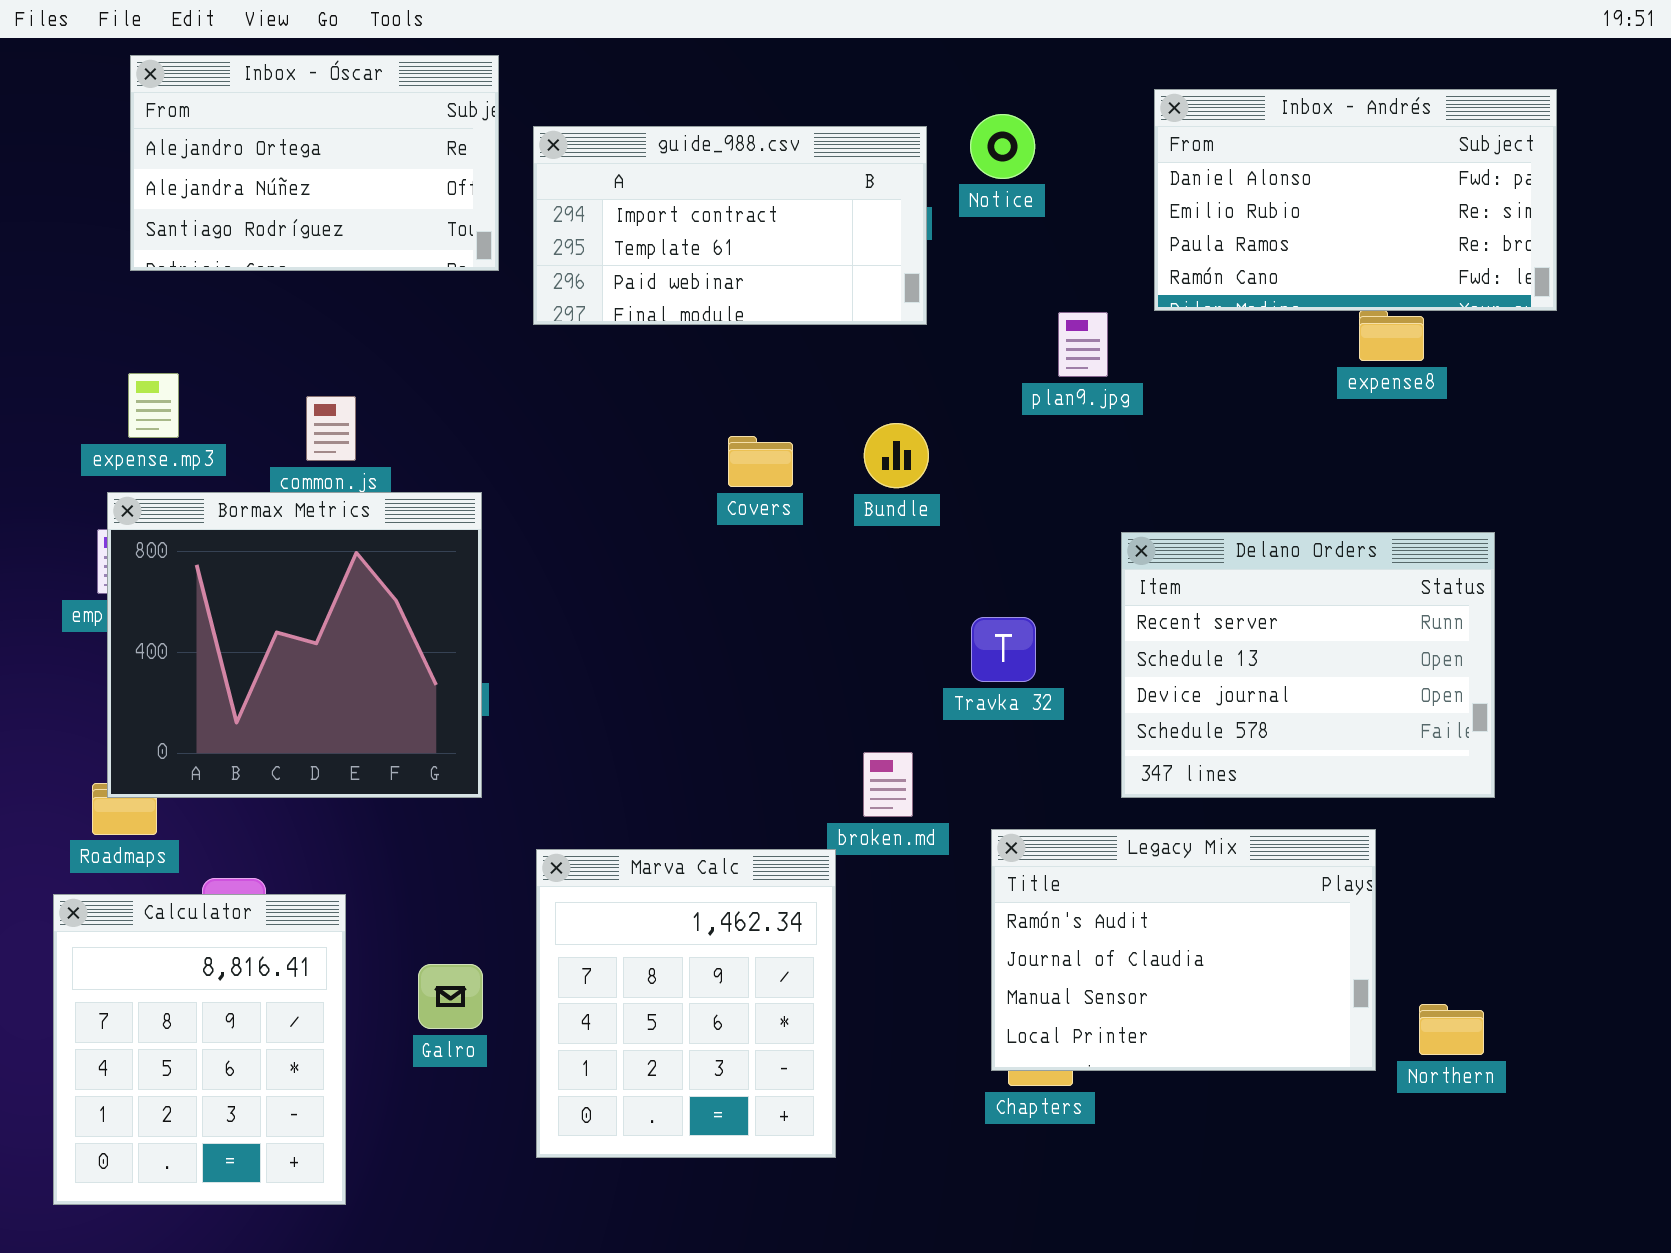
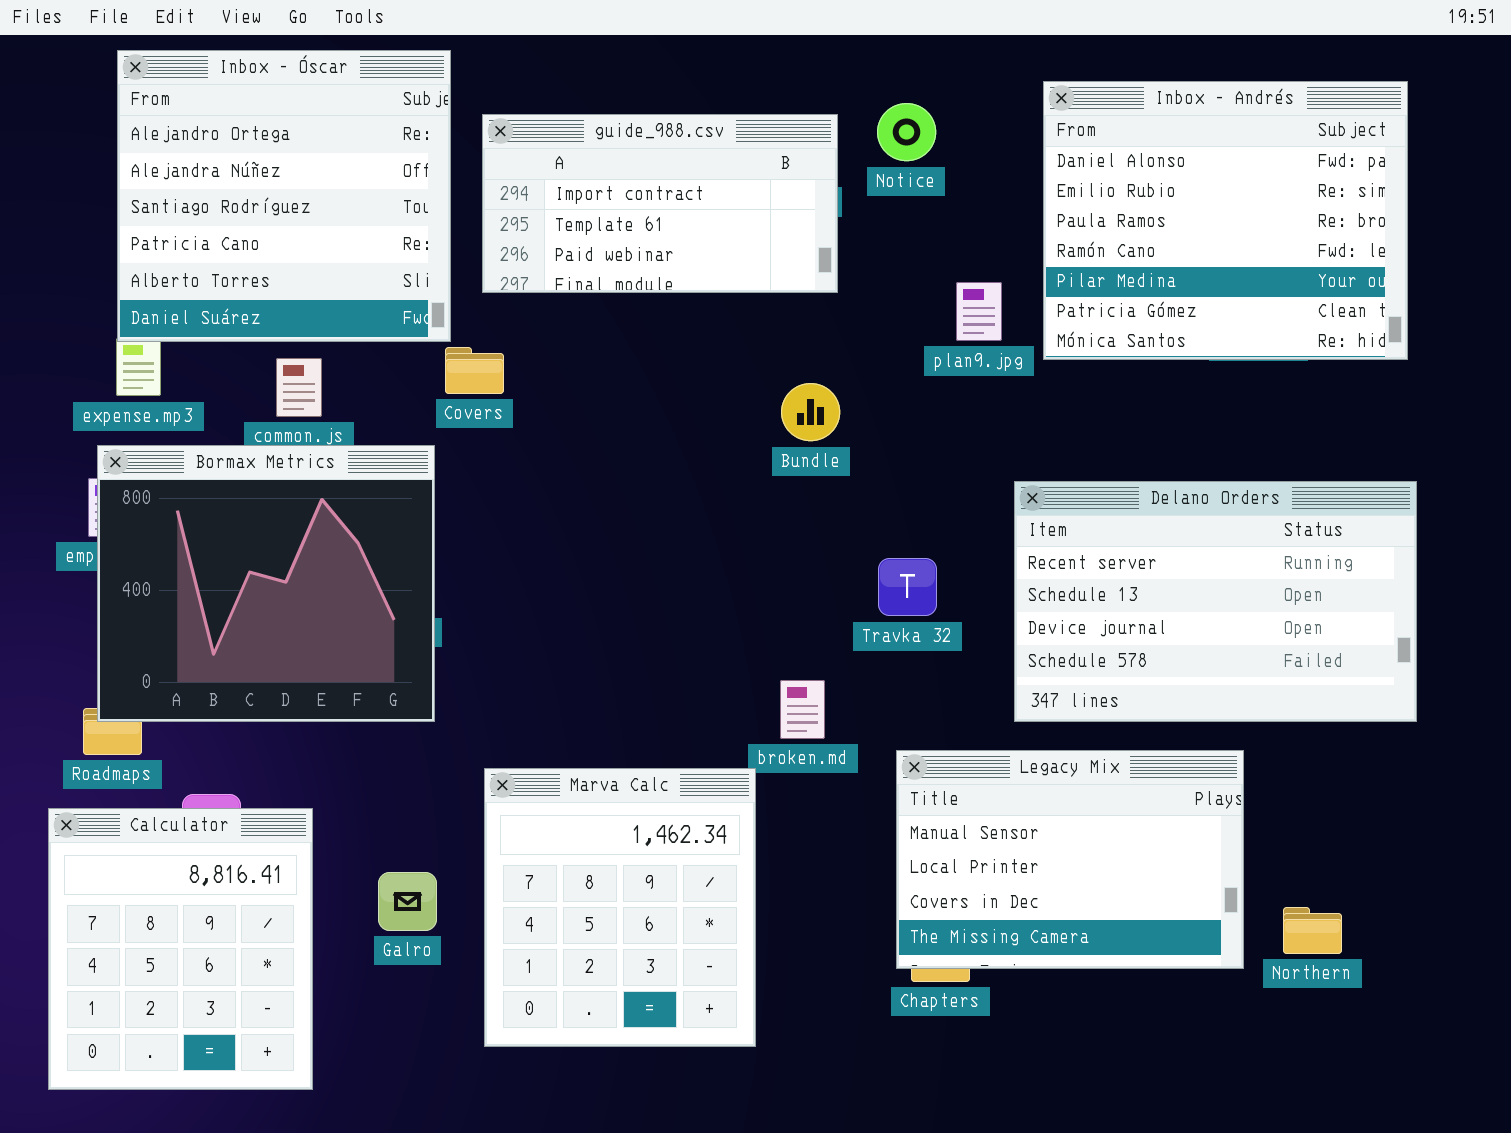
Inbox - Óscar: [130,55,499,271] -> [117,50,451,342], resized
Inbox - Andrés: [1154,89,1557,311] -> [1043,81,1408,360], resized
Covers: [728,436,793,487] -> [445,347,504,394], moved
Delano Orders: [1121,532,1495,798] -> [1014,481,1417,722], resized
Legacy Mix: [991,829,1376,1071] -> [896,750,1244,969], scrolled down 2 rows

